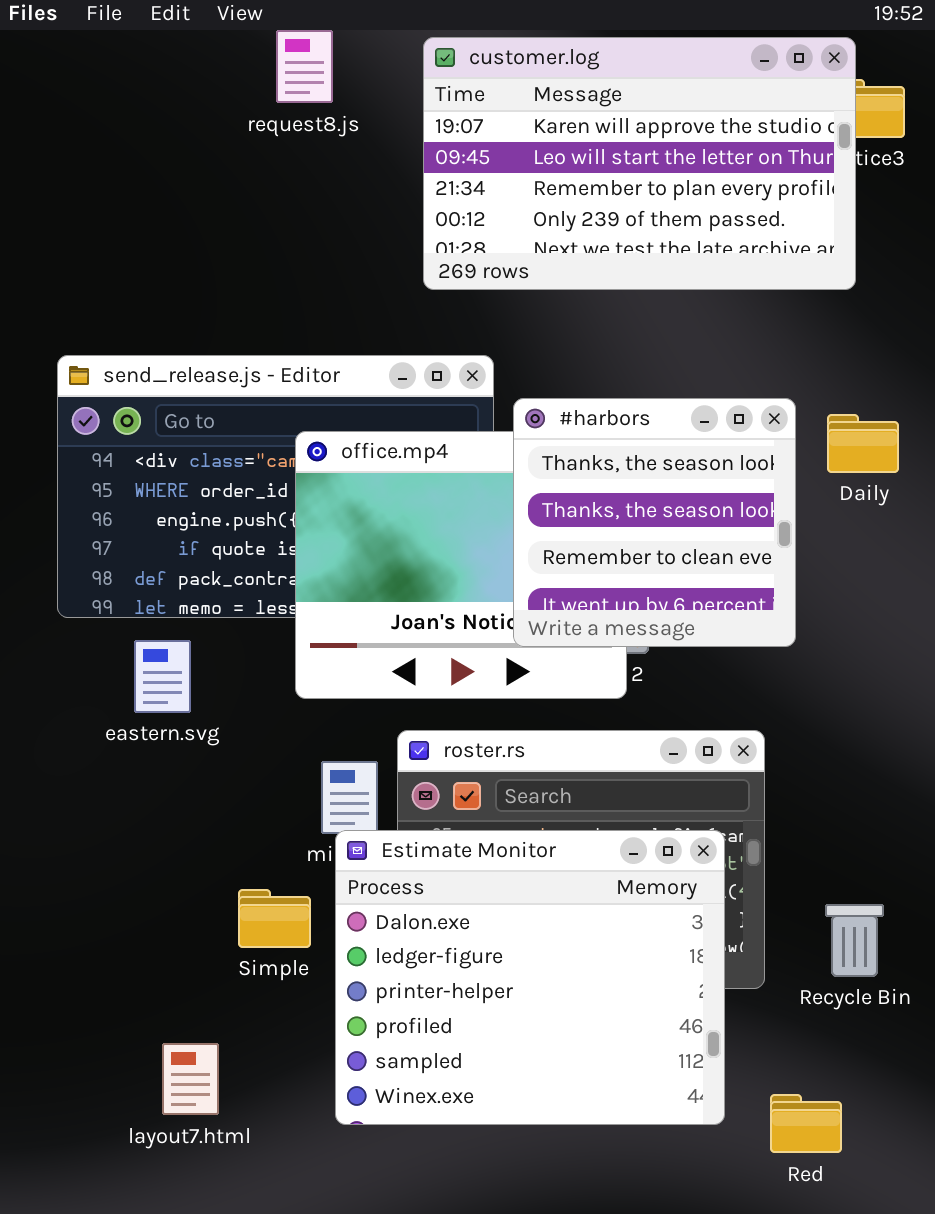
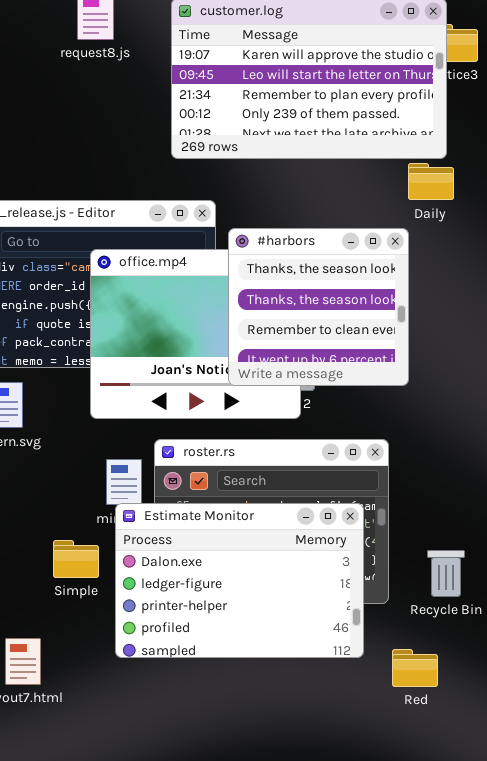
Daily: [827,414,899,473] -> [408,163,454,200], moved
Estimate Monitor: [335,830,725,1125] -> [115,503,364,658], resized
Red: [770,1094,842,1153] -> [392,649,438,687], moved

